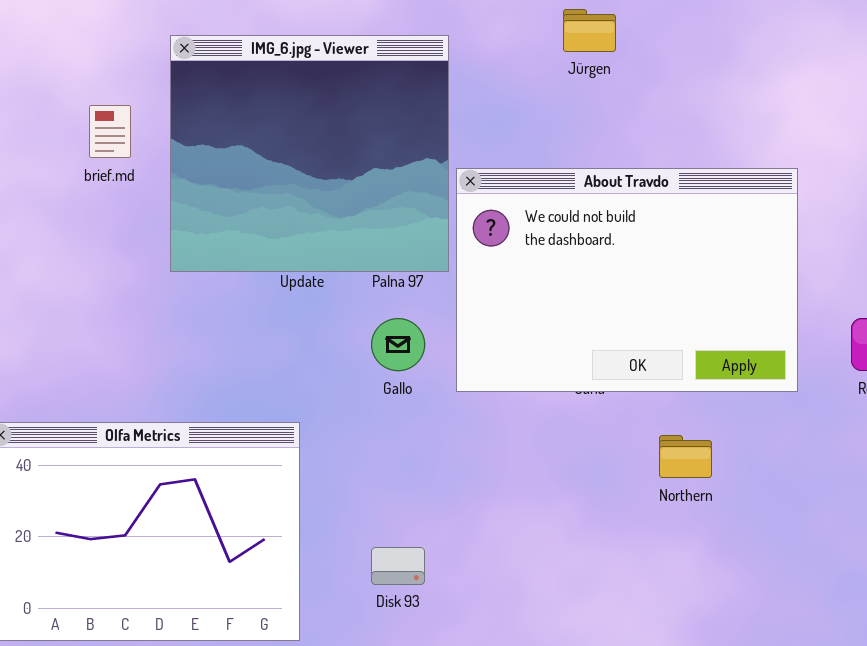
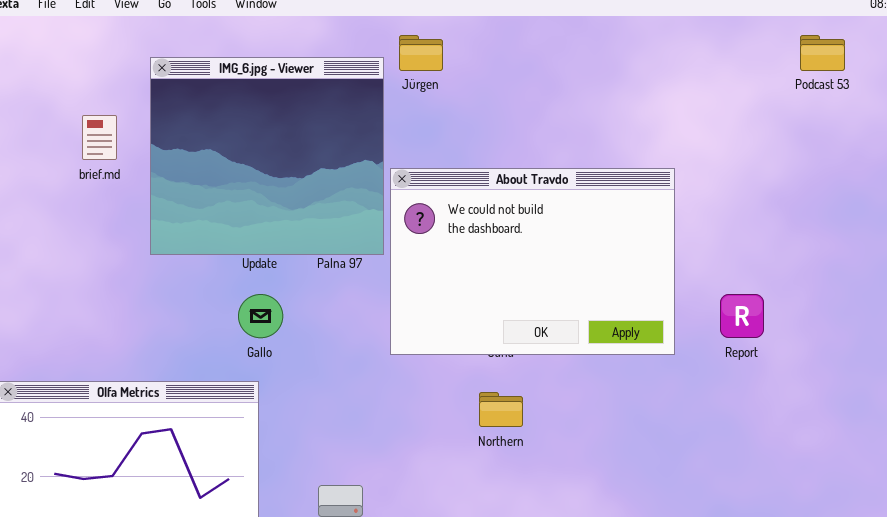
Jürgen: [563,9,616,52] -> [399,35,443,71], moved
Gallo: [371,318,425,371] -> [238,294,283,338], moved
Northern: [659,435,712,478] -> [479,392,523,427], moved

